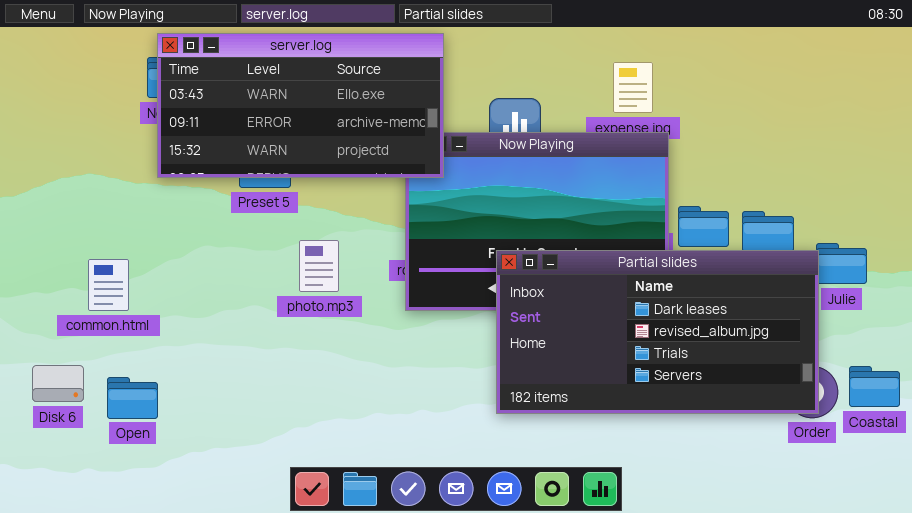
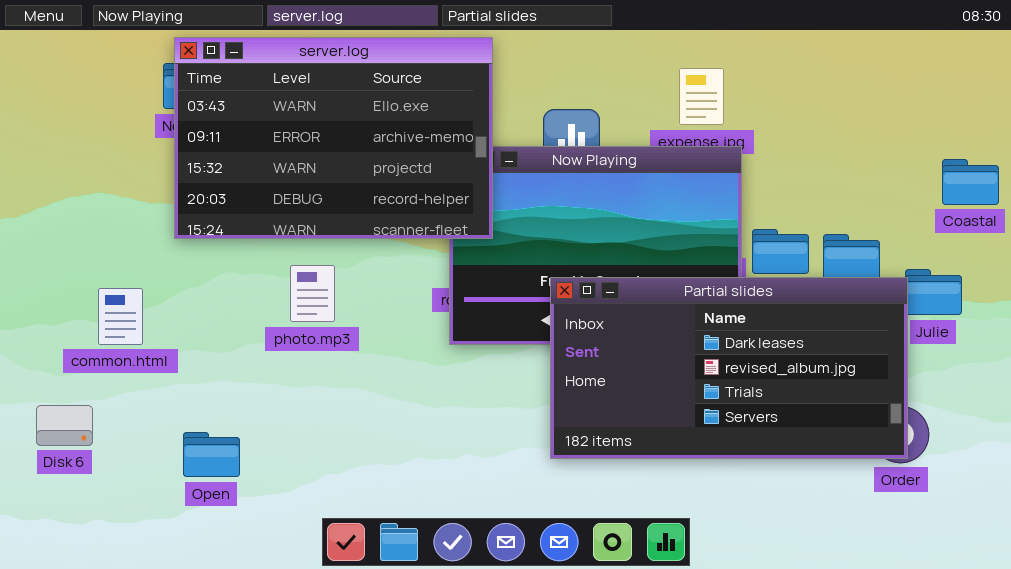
server.log: [157,33,444,178] -> [174,37,493,239], resized
photo.mp3: [299,240,339,292] -> [290,265,335,322], moved
Coastal: [849,366,900,407] -> [942,159,999,205], moved
Open: [107,377,158,419] -> [183,432,240,477], moved

